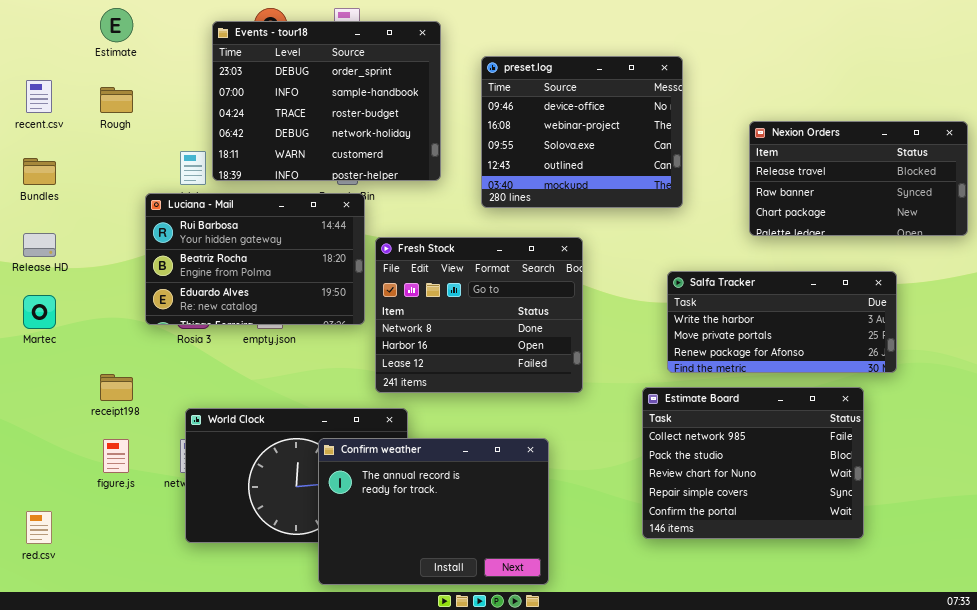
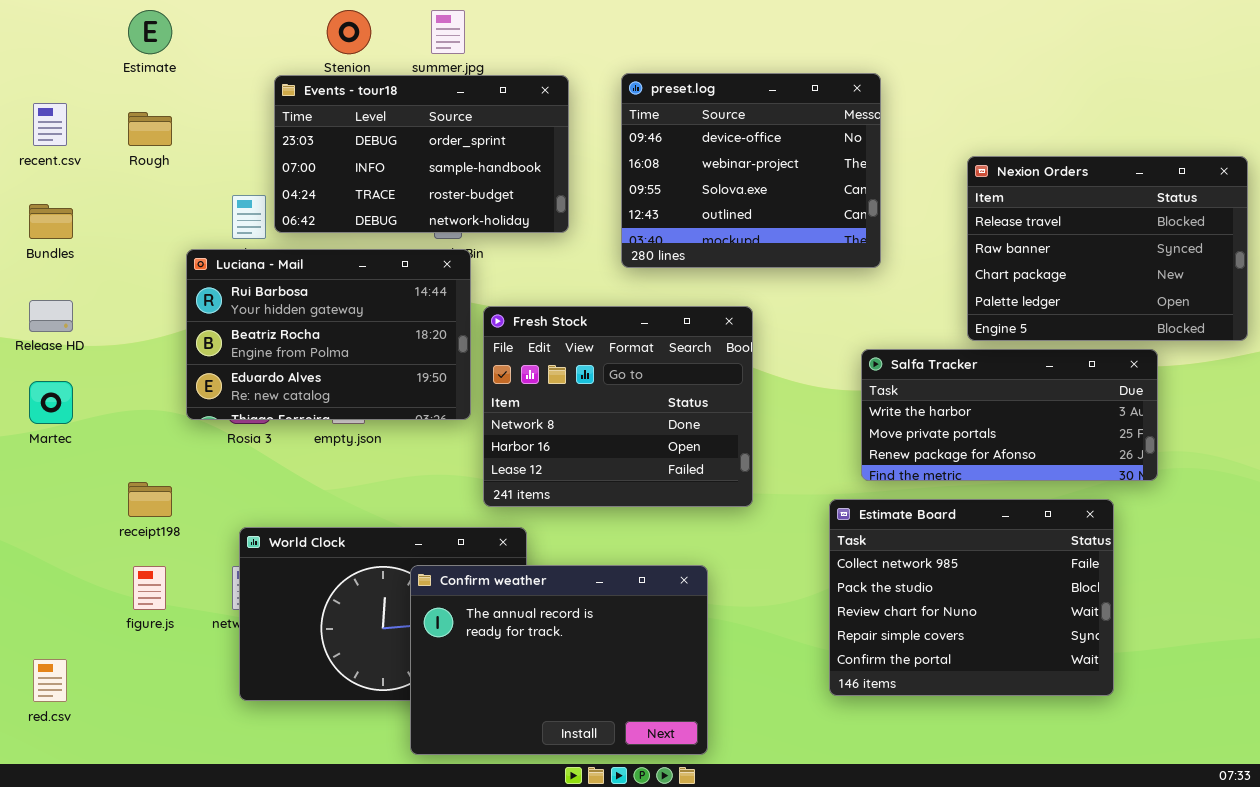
Events - tour18: [212,21,441,181] -> [274,75,569,233], resized
Nexion Orders: [749,121,968,236] -> [967,156,1248,341], resized

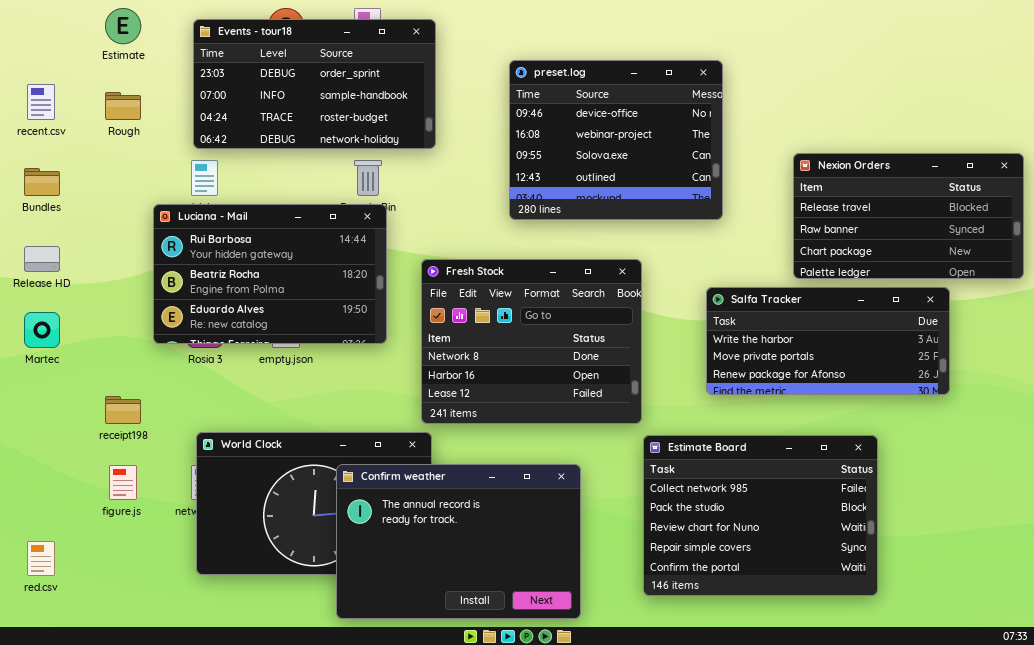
Events - tour18: [274,75,569,233] -> [193,19,436,149], moved
Nexion Orders: [967,156,1248,341] -> [793,153,1024,279], resized
Fresh Stock: [483,306,753,507] -> [421,259,642,424], moved
Estimate Board: [829,499,1114,696] -> [643,435,878,596], moved

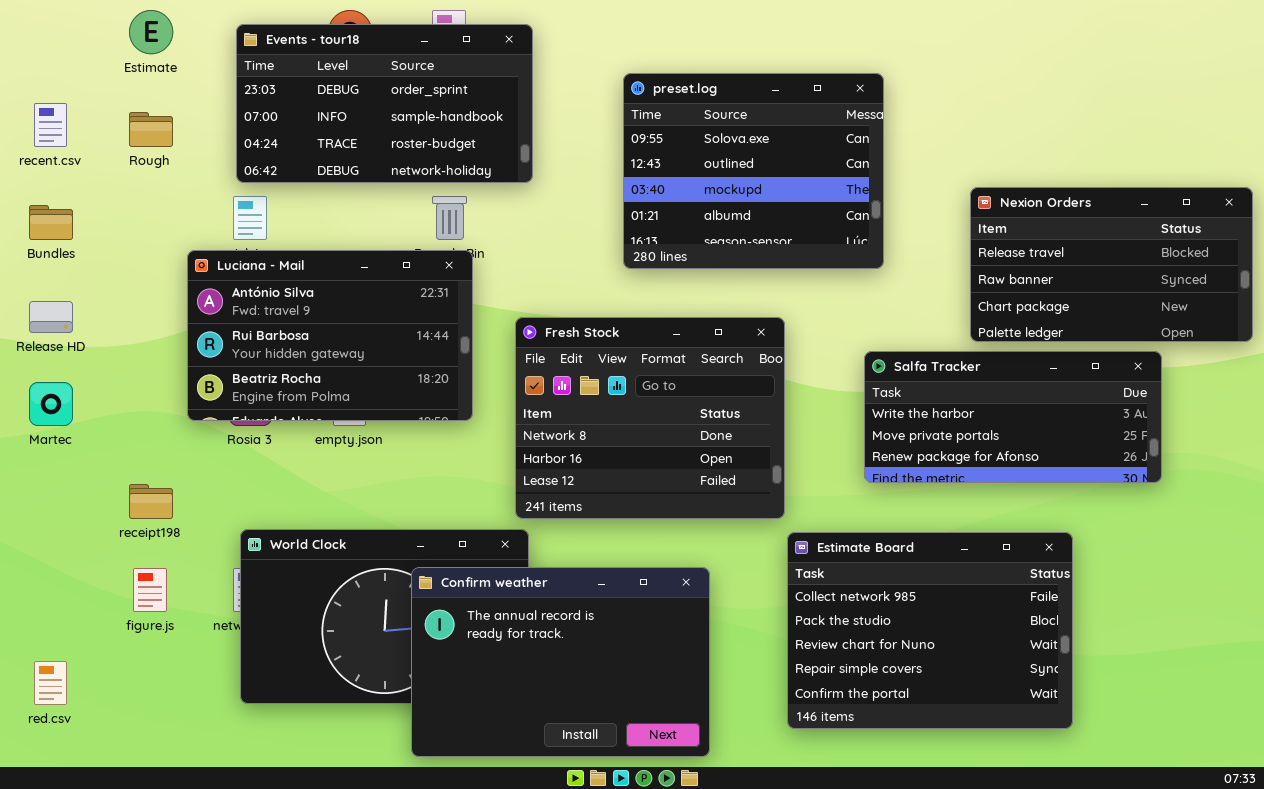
preset.log: [509,60,723,220] -> [623,73,884,269], scrolled down 2 rows
Luciana - Mail: [153,204,387,344] -> [187,250,473,421], scrolled up 1 row

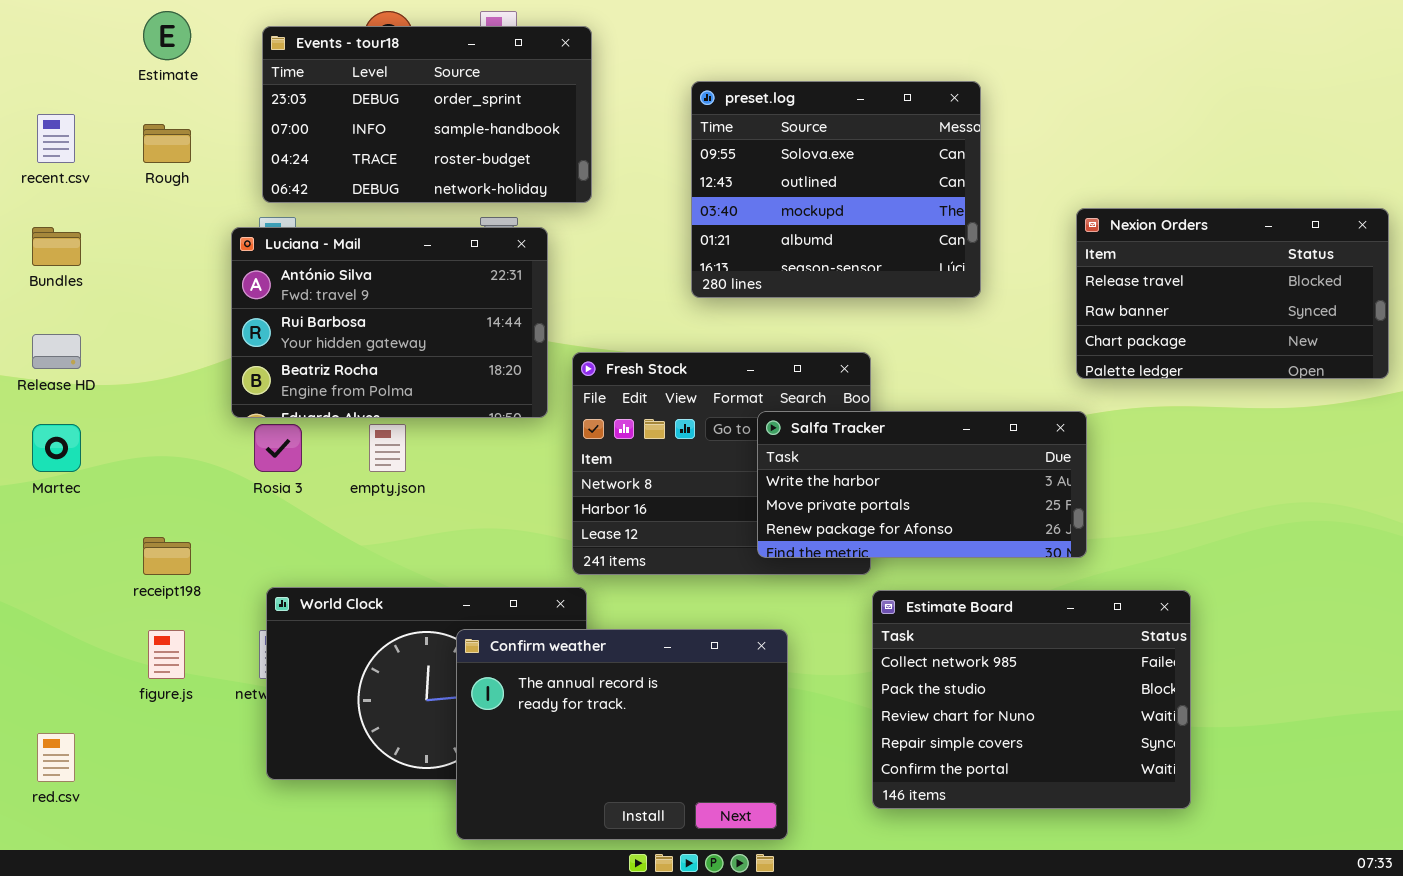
Luciana - Mail: [187,250,473,421] -> [231,227,548,418], moved
Salfa Tracker: [864,351,1162,483] -> [757,411,1087,558], moved

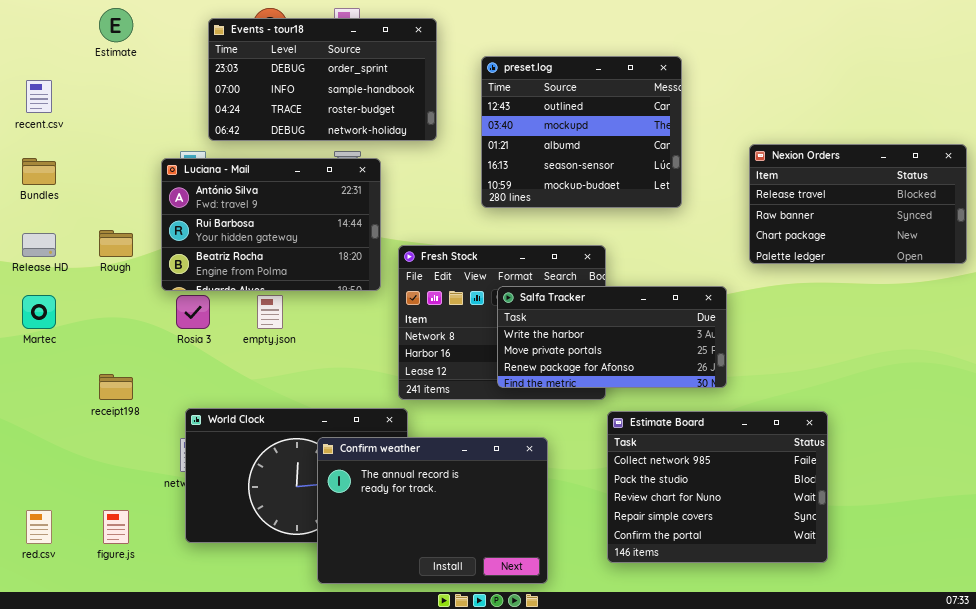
Events - tour18: [262,26,592,203] -> [208,18,437,141], moved
preset.log: [691,81,981,298] -> [481,56,682,208], scrolled down 1 row
Rough: [143,124,191,163] -> [99,230,133,257], moved
Salfa Tracker: [757,411,1087,558] -> [497,286,727,388], moved
figure.js: [148,630,185,679] -> [103,510,129,544], moved

